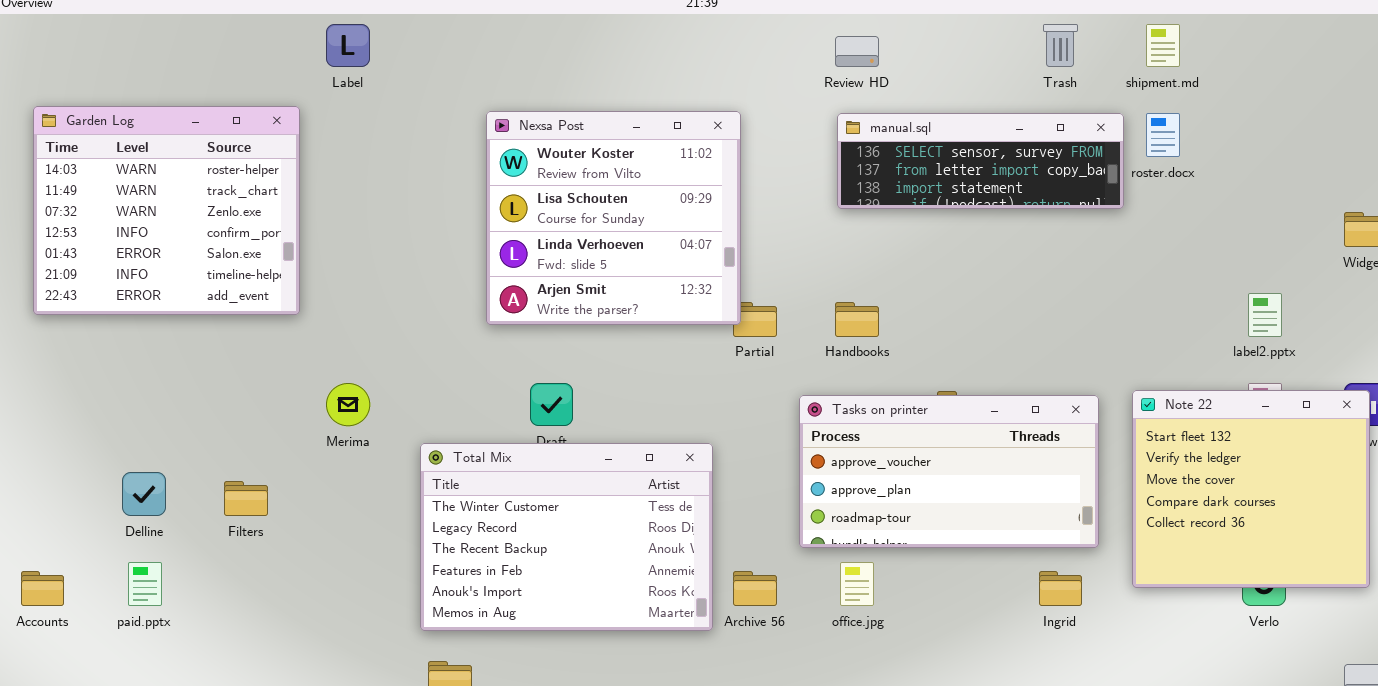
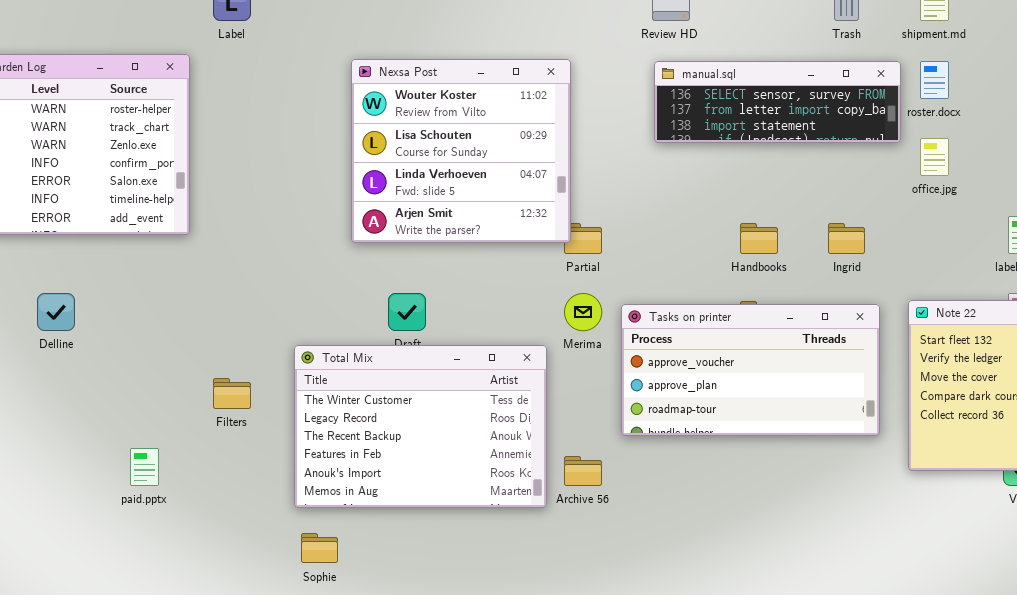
Handbooks: [835,302,879,337] -> [740,223,778,254], moved
Merima: [326,383,370,426] -> [564,293,602,331], moved
Delline: [122,472,166,516] -> [37,293,75,331], moved
Filters: [224,481,268,516] -> [213,378,251,409], moved
paid.pptx: [128,562,162,606] -> [130,448,159,486], moved
office.jpg: [840,562,874,606] -> [920,138,949,176], moved
Ingrid: [1039,571,1082,606] -> [828,223,865,254], moved

